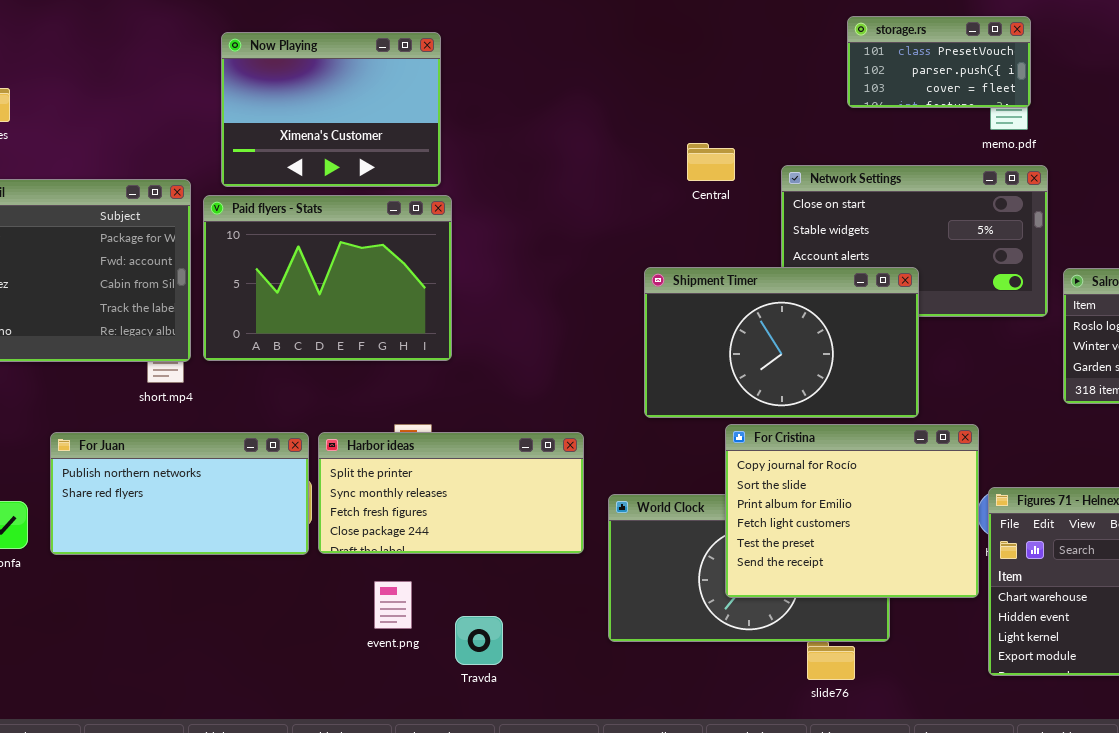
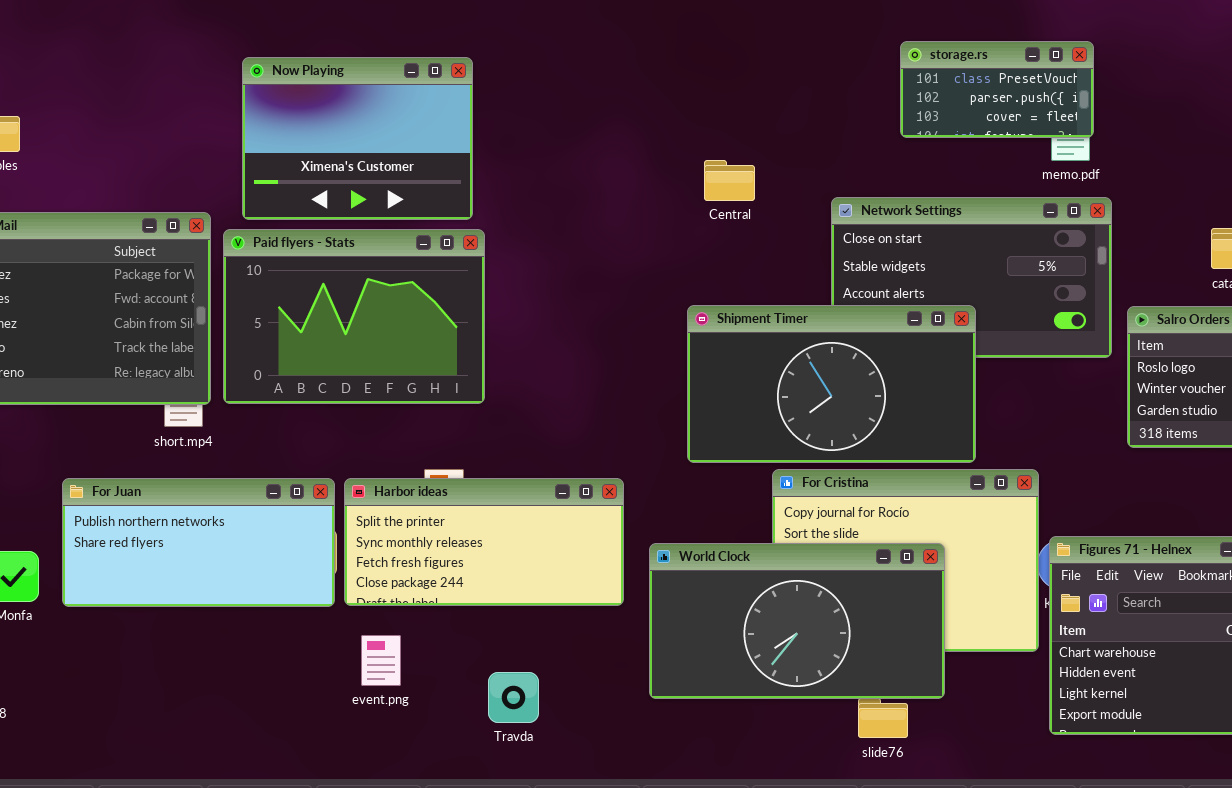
Central: [687,143,735,181] -> [704,160,755,201], moved
World Clock: [608,494,890,642] -> [649,543,945,699], raised
event.png: [374,581,412,629] -> [361,635,401,686], moved

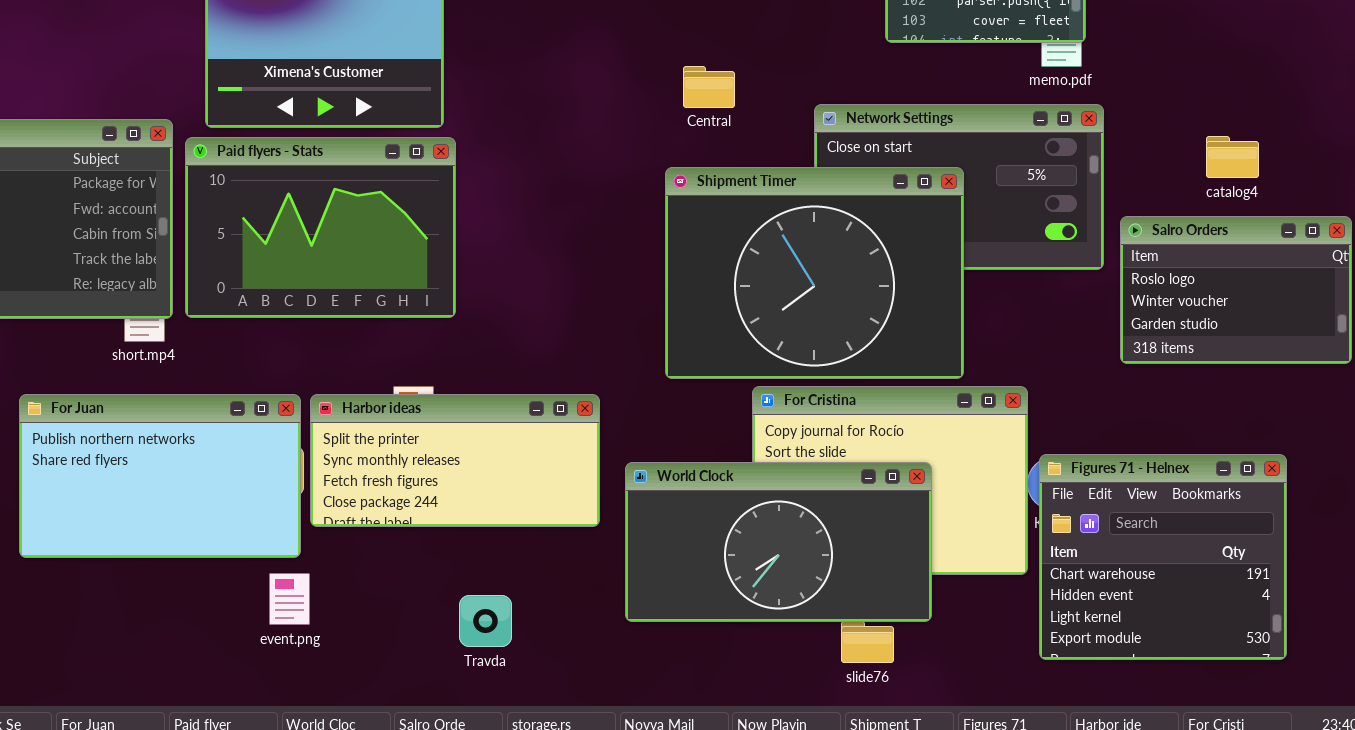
Shipment Timer: [687,305,976,463] -> [665,167,964,379], resized
For Juan: [62,478,335,607] -> [19,394,301,558], resized
event.png: [361,635,401,686] -> [269,573,310,625], moved

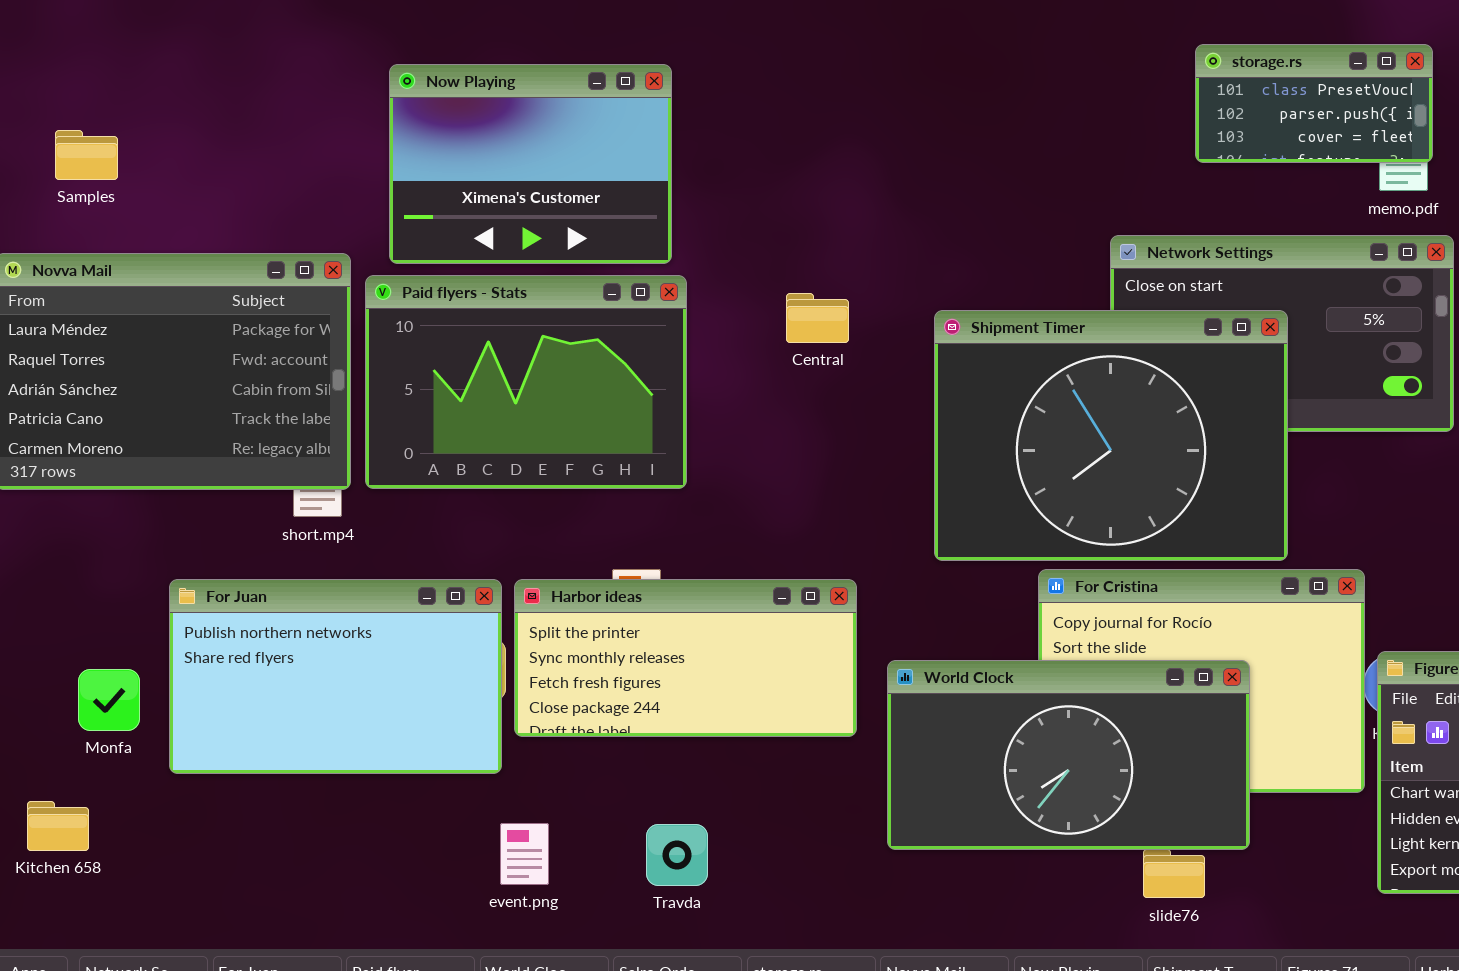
Central: [683,66,735,108] -> [786,293,849,343], moved
event.png: [269,573,310,625] -> [500,823,549,885], moved
Travda: [459,595,512,647] -> [646,824,708,886], moved

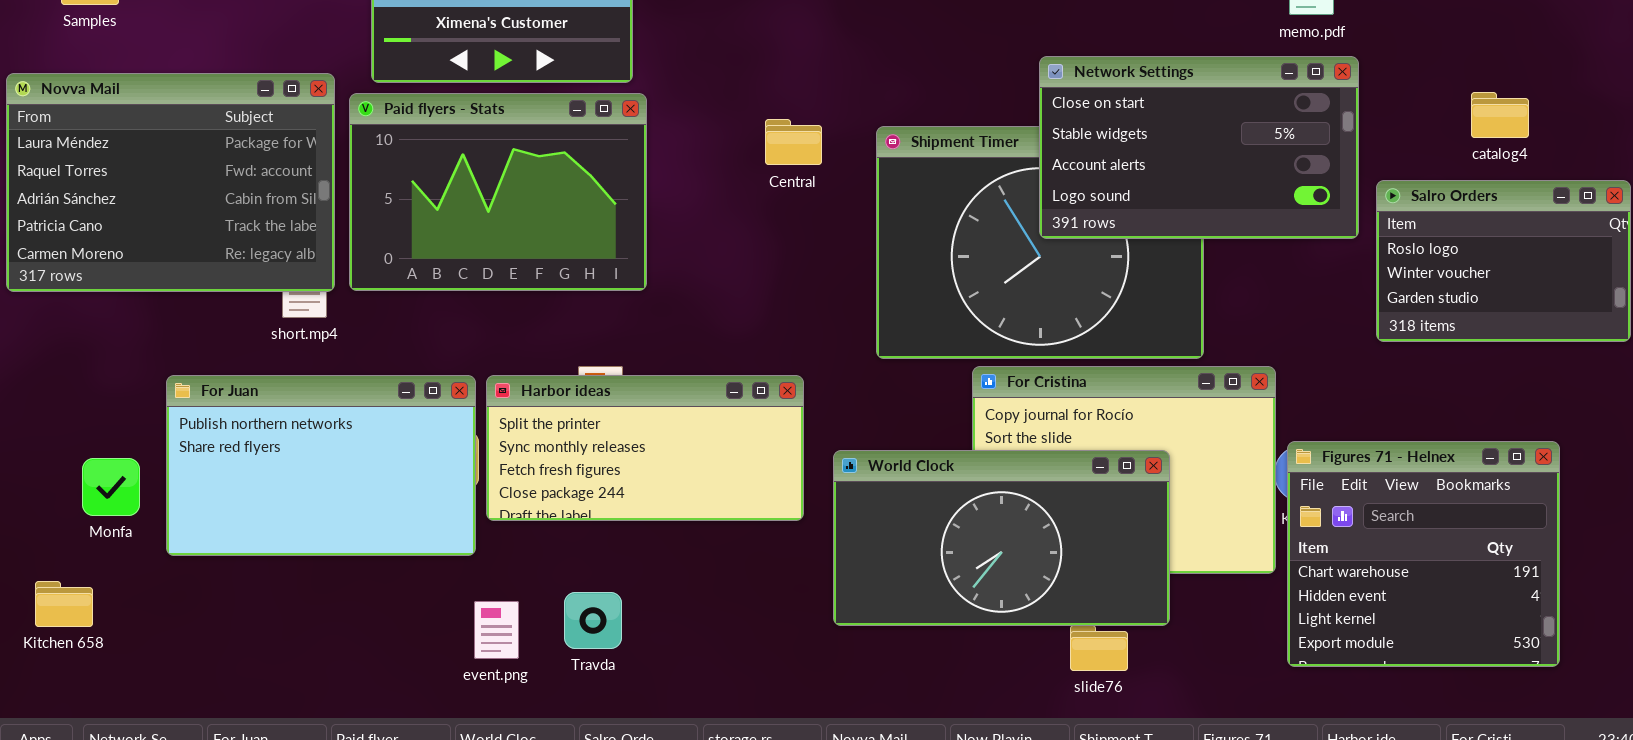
Network Settings: [1110,235,1454,432] -> [1039,56,1359,239], raised
Central: [786,293,849,343] -> [765,119,822,165], moved
Travda: [646,824,708,886] -> [564,592,622,649], moved

